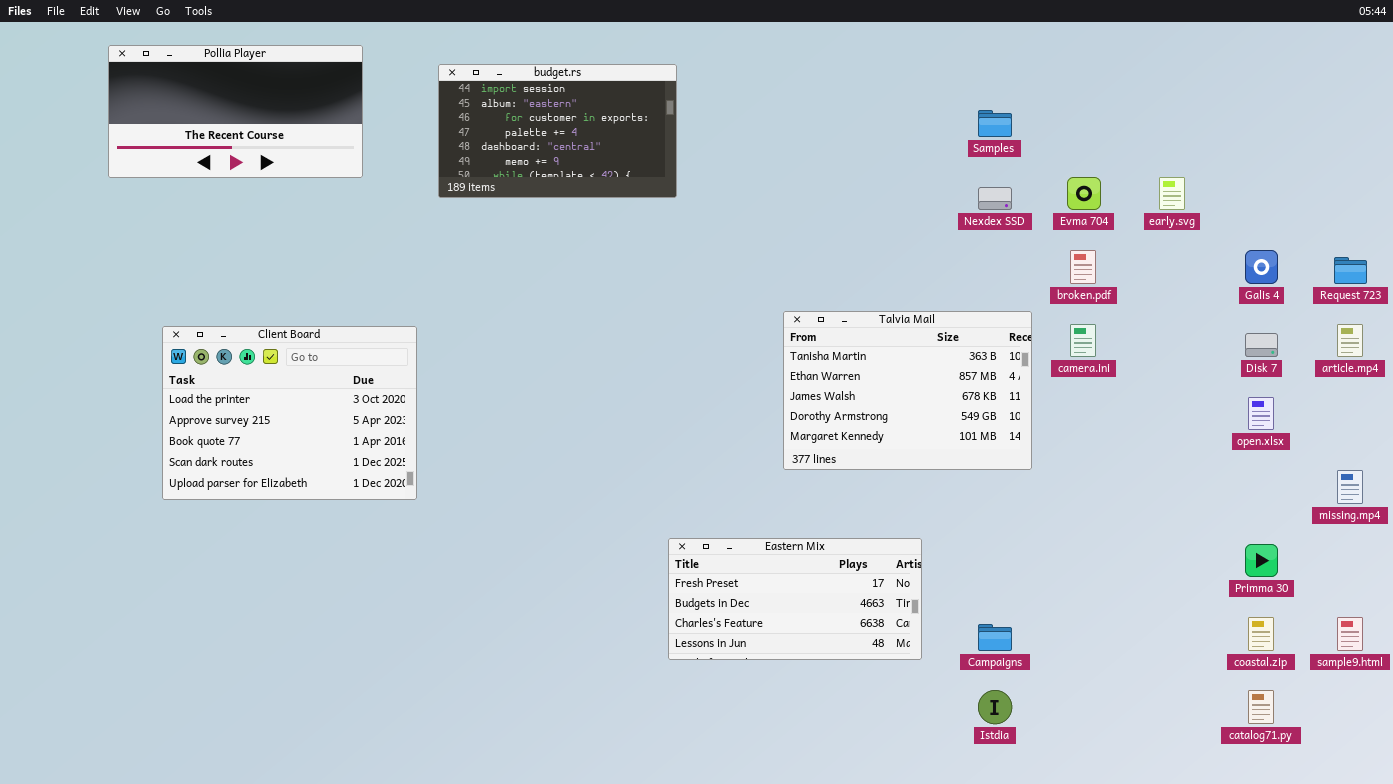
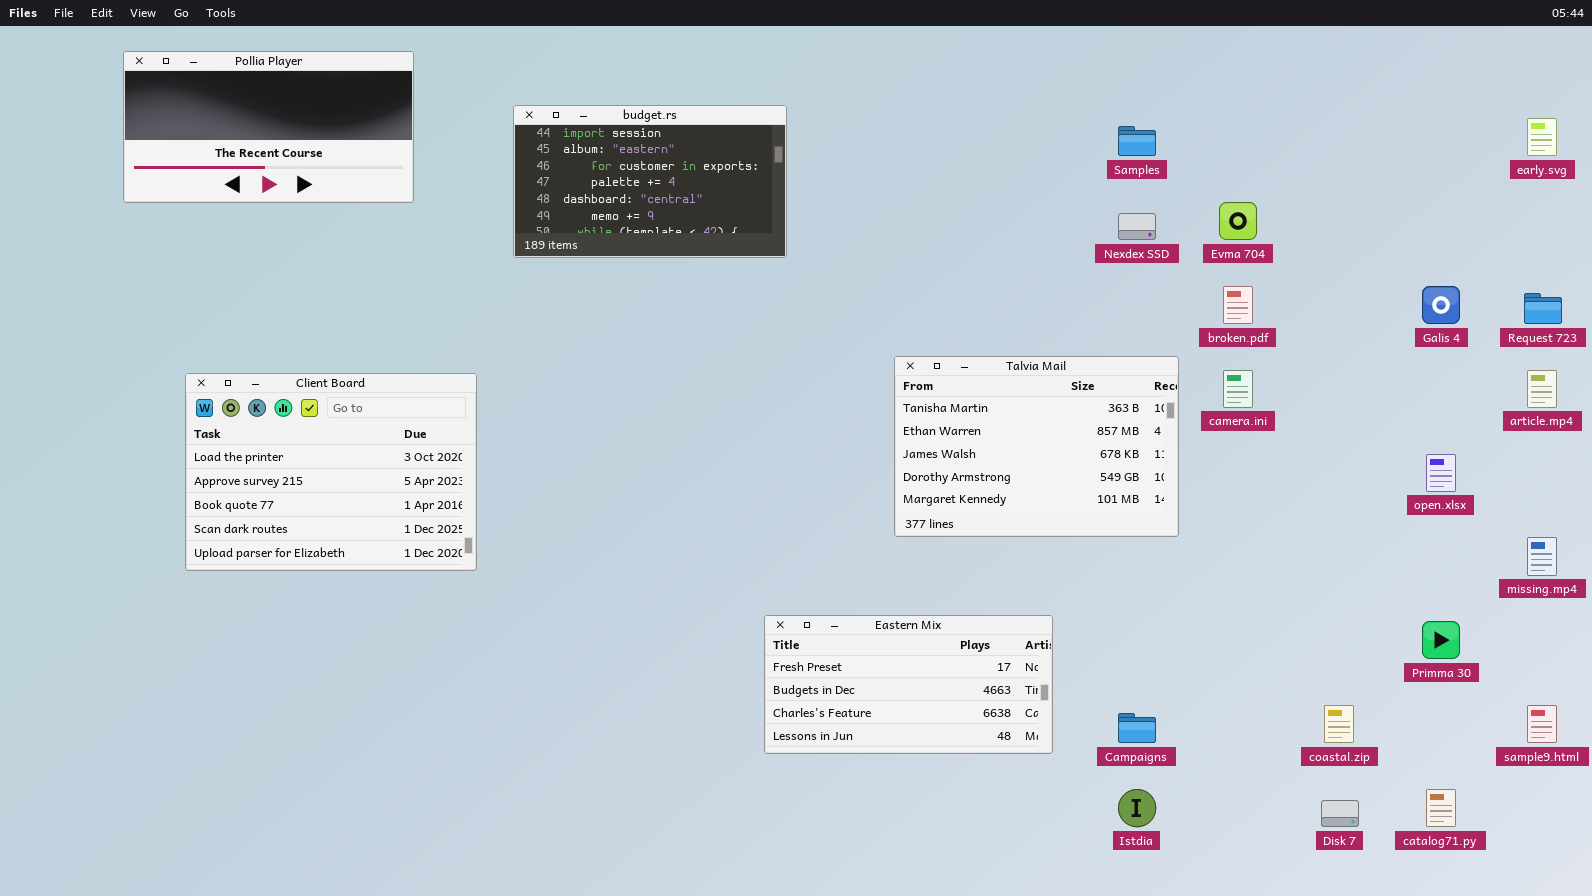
budget.rs: [438,64,677,198] -> [513,105,787,258], moved
early.svg: [1159,177,1185,210] -> [1527,118,1557,156], moved
Disk 7: [1245,333,1278,357] -> [1321,800,1359,827], moved
coastal.zip: [1248,617,1274,651] -> [1324,705,1354,743], moved

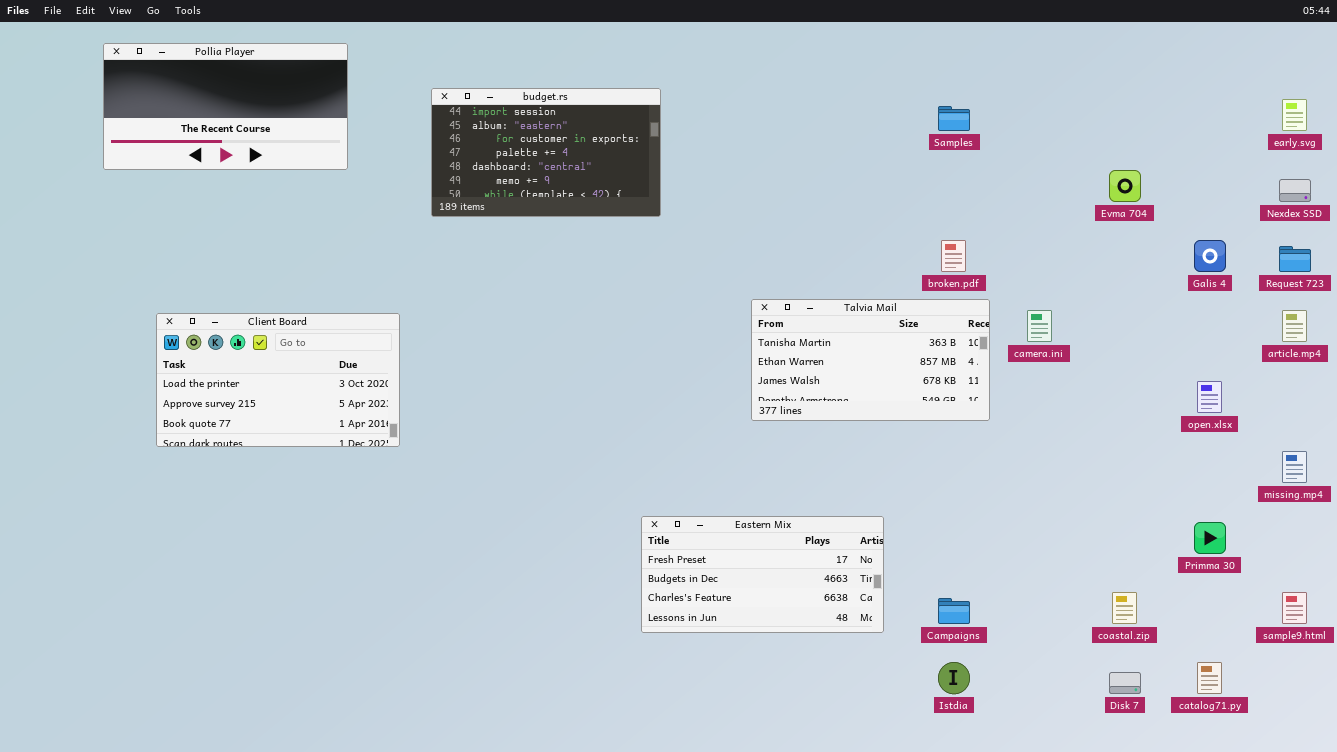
Evma 704: [1219,202,1257,240] -> [1109,170,1141,202], moved
Nexdex SSD: [1118,213,1156,240] -> [1279,179,1311,202], moved
broken.pdf: [1223,286,1253,324] -> [941,240,966,272], moved
Talvia Mail: [894,356,1179,537] -> [751,299,990,421], resized
Client Board: [185,373,477,571] -> [156,313,400,447], resized

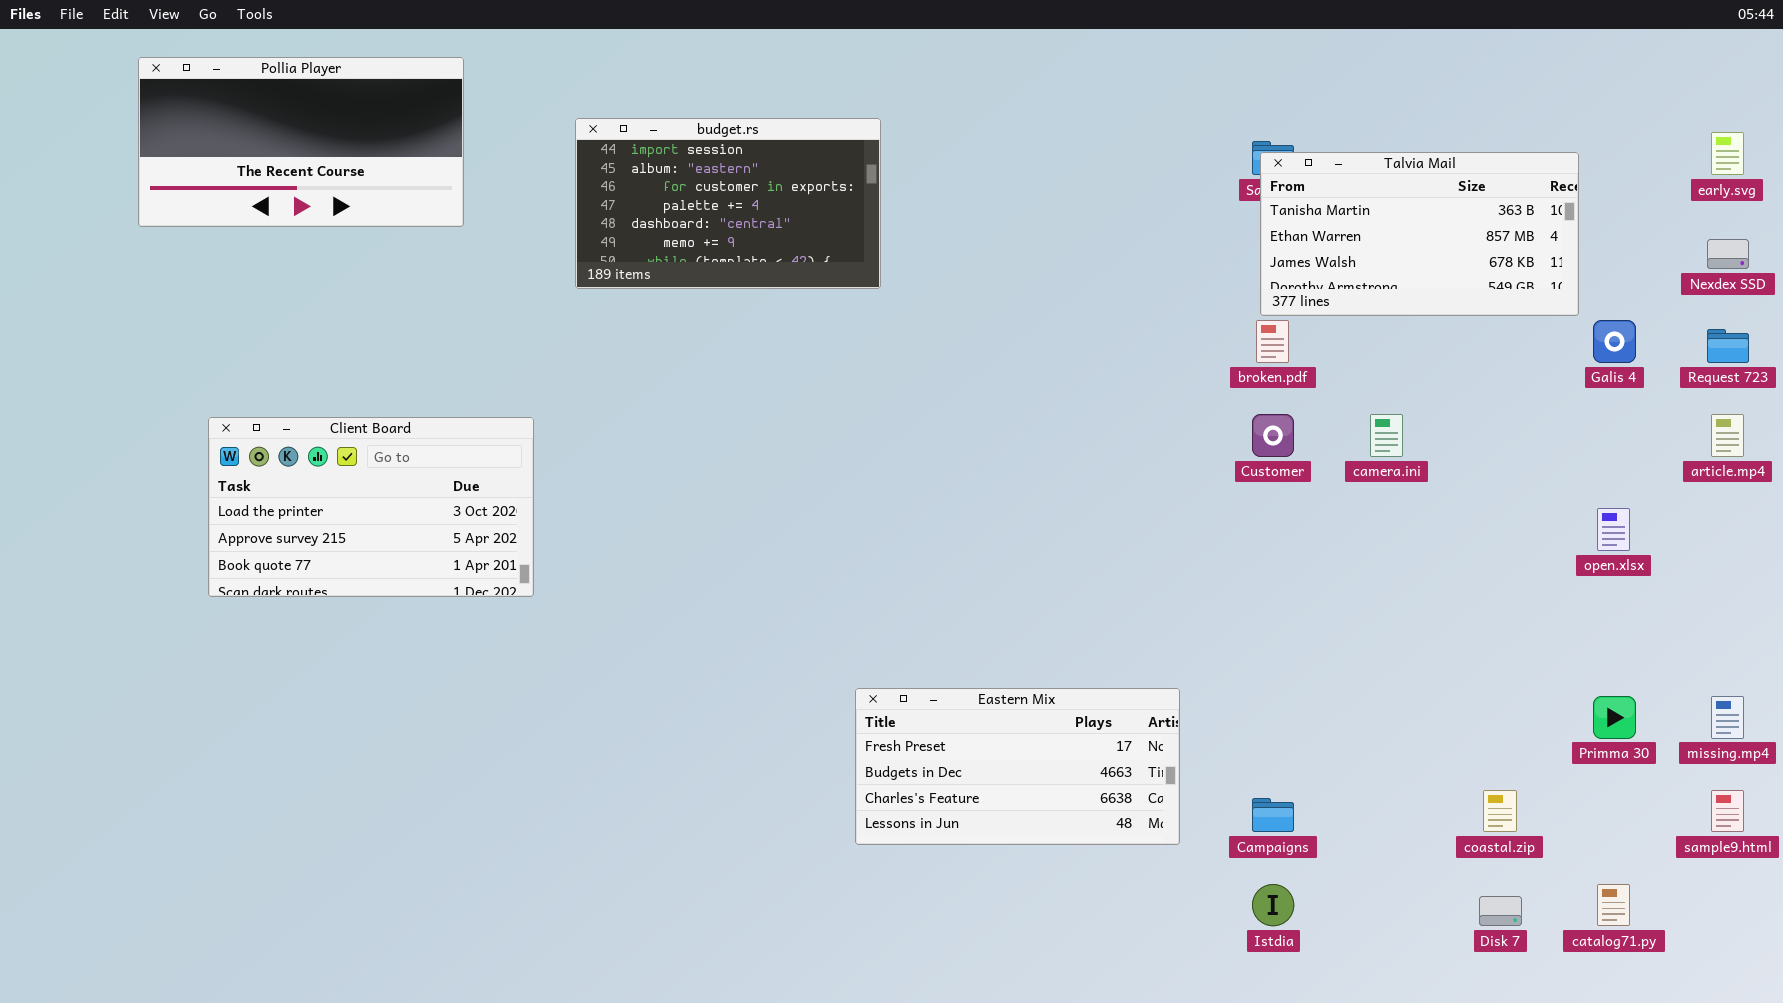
Talvia Mail: [751,299,990,421] -> [1260,152,1579,316], moved
missing.mp4: [1282,451,1307,483] -> [1711,696,1744,739], moved

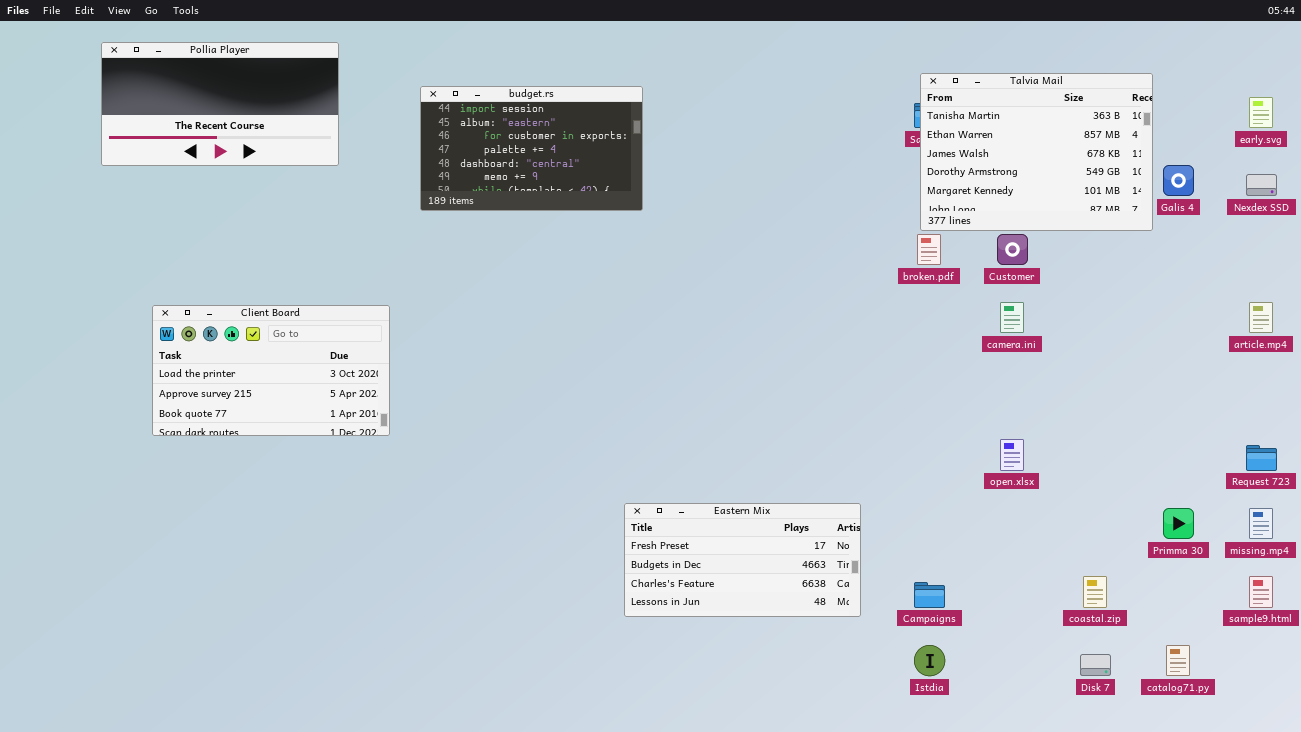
Talvia Mail: [1260,152,1579,316] -> [920,73,1153,231], resized
Galis 4: [1593,320,1636,363] -> [1163,165,1194,196], moved
Request 723: [1707,329,1749,363] -> [1246,445,1277,471], moved
Customer: [1252,414,1294,457] -> [997,234,1028,265], moved
open.xlsx: [1597,508,1630,551] -> [1000,439,1024,471], moved

